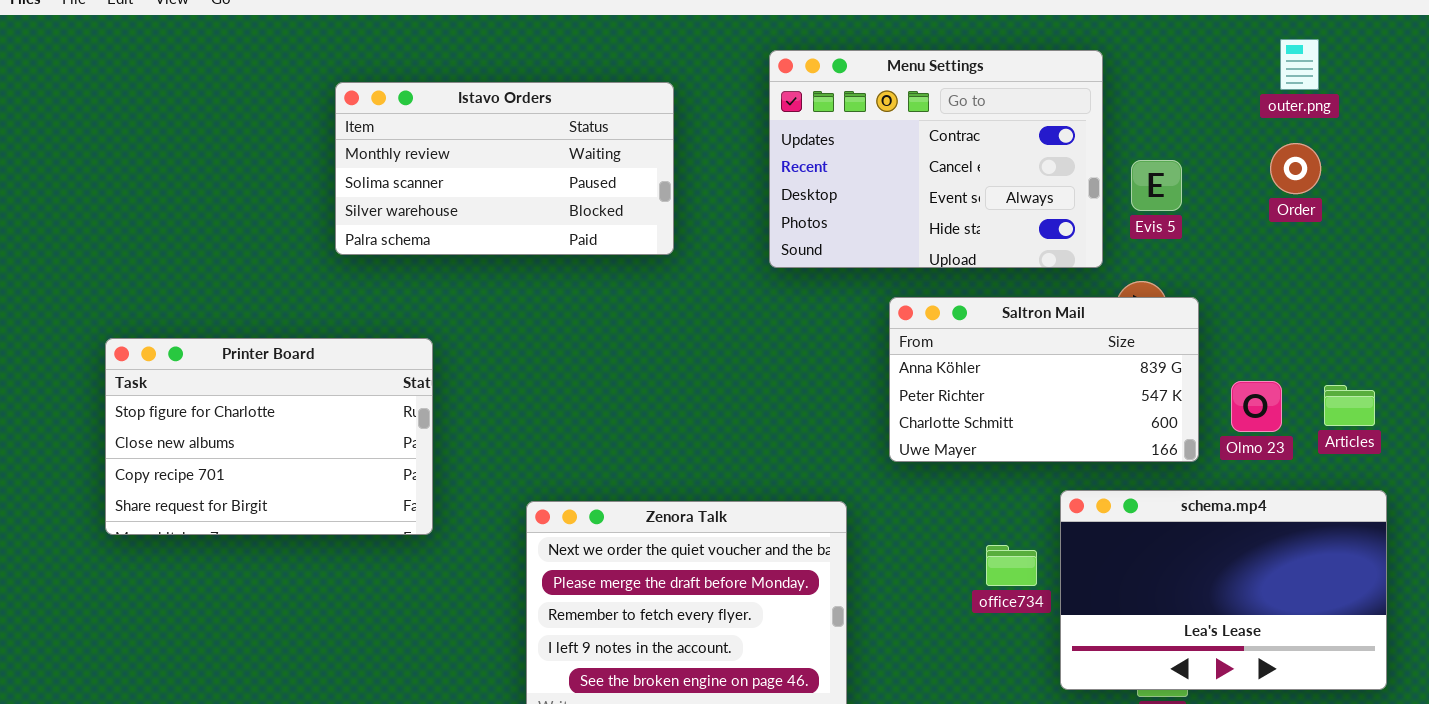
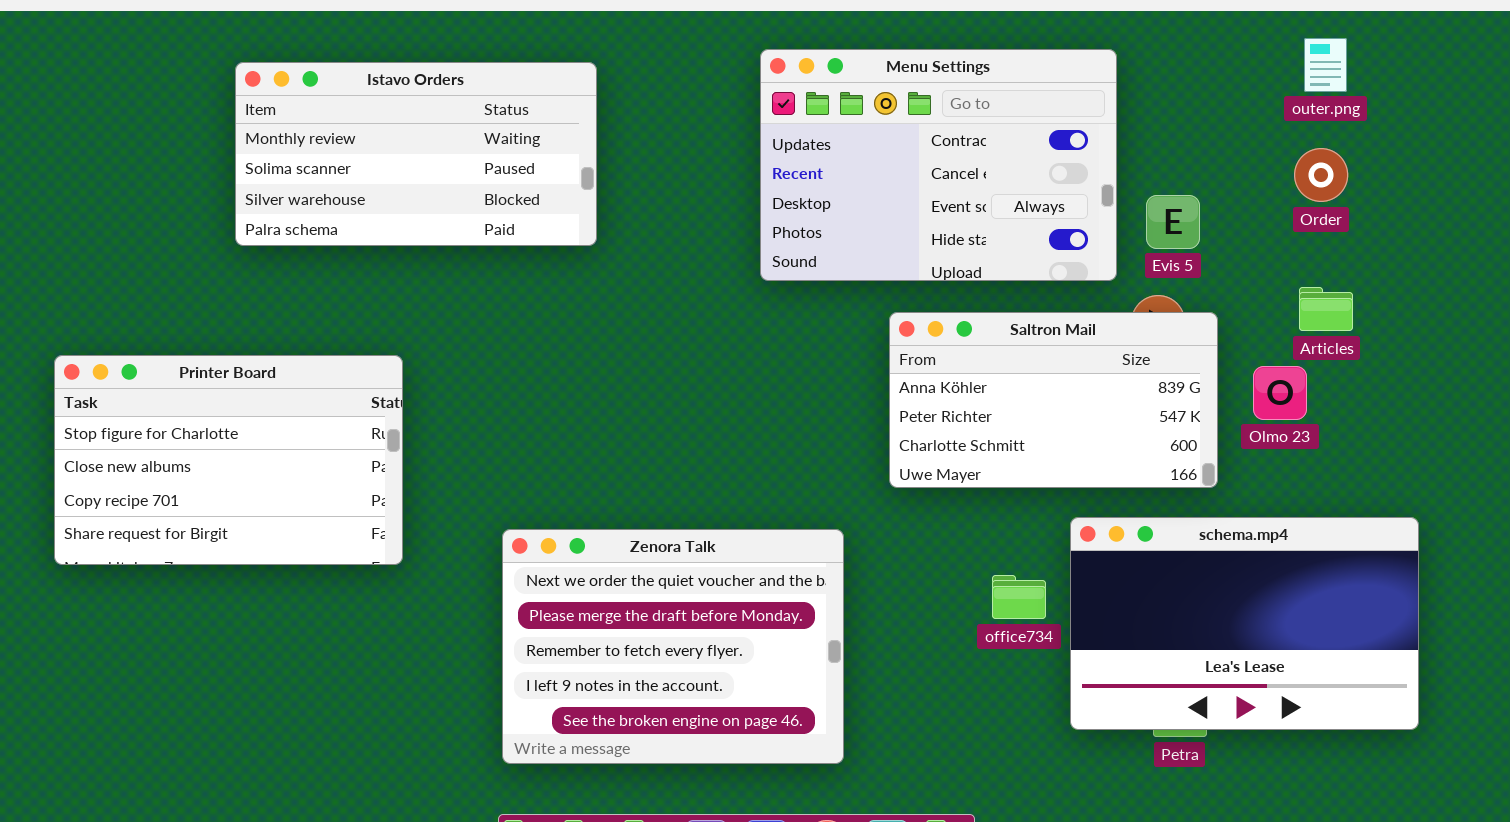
Istavo Orders: [335,82,674,255] -> [235,62,597,246], moved
Evis 5: [1131,160,1182,211] -> [1146,195,1200,249], moved
Olmo 23: [1231,381,1282,432] -> [1253,366,1307,420], moved
Articles: [1324,385,1375,426] -> [1299,287,1353,331], moved

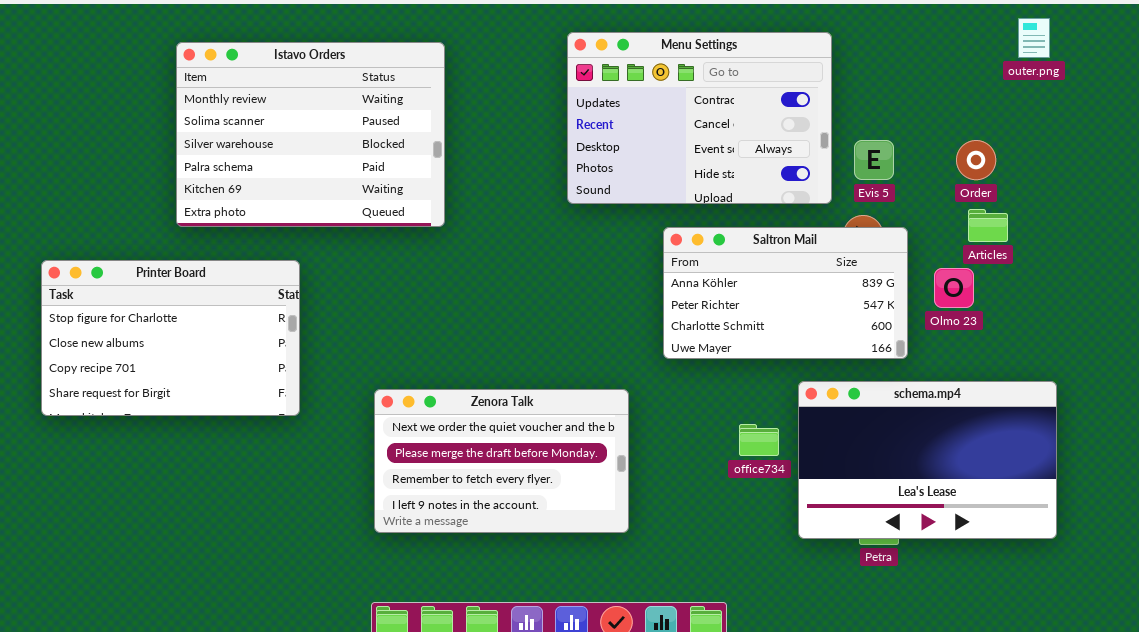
outer.png: [1304,38,1347,92] -> [1018,18,1050,58], moved
Istavo Orders: [235,62,597,246] -> [176,42,445,227], resized
Order: [1294,148,1348,202] -> [956,140,996,180], moved
Zenora Talk: [502,529,844,764] -> [374,389,629,533], resized

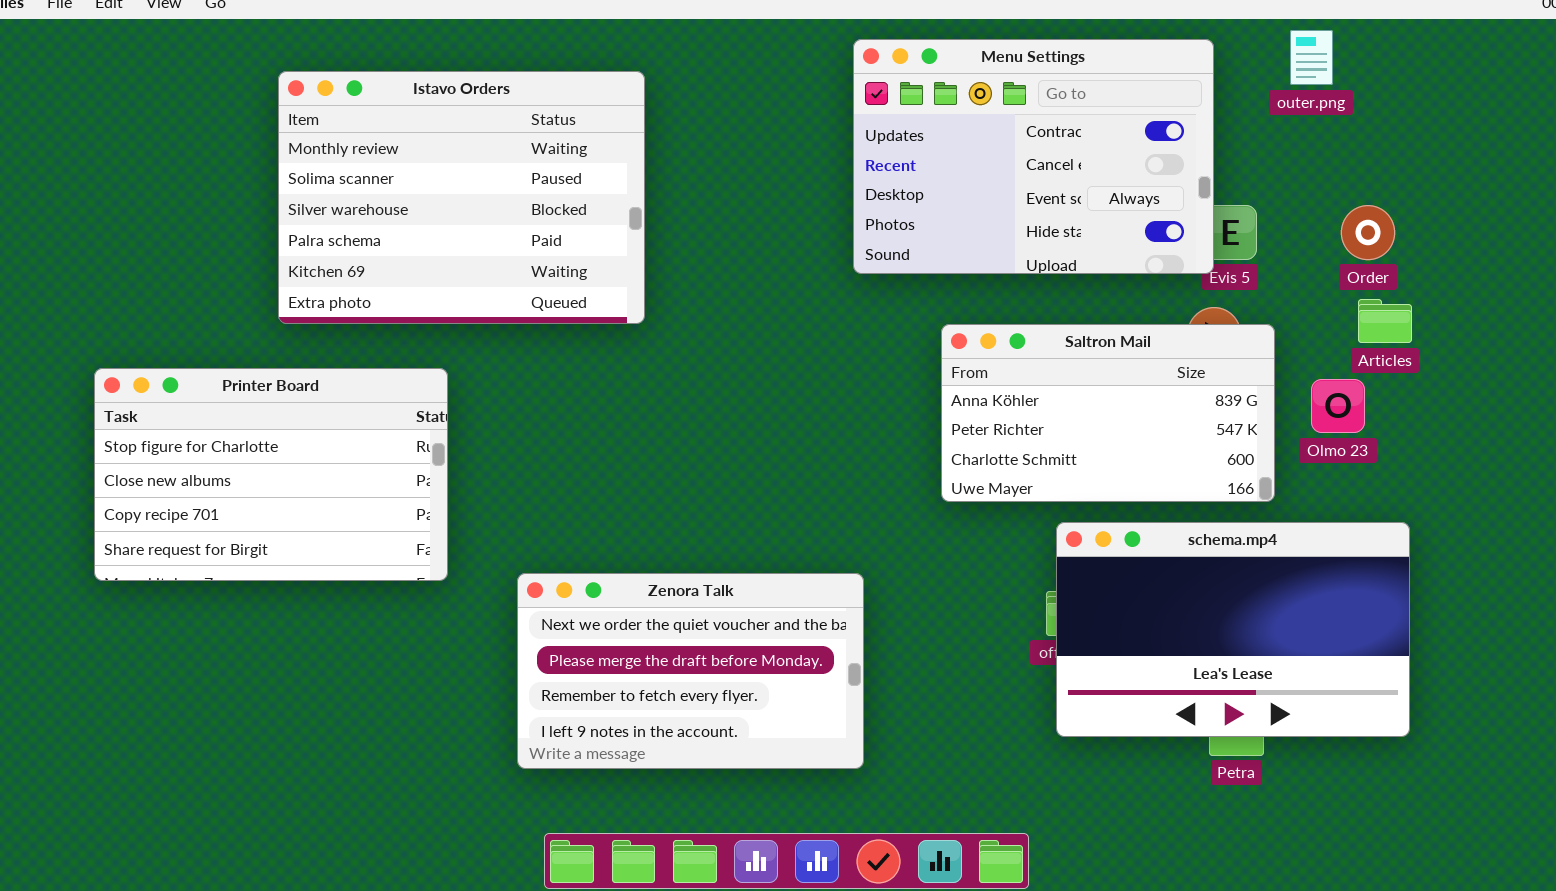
outer.png: [1018,18,1050,58] -> [1290,30,1333,85], moved
Menu Settings: [567,32,832,204] -> [853,39,1214,274], moved
schema.mp4: [798,381,1057,539] -> [1056,522,1410,737], moved
Zenora Talk: [374,389,629,533] -> [517,573,864,769], moved

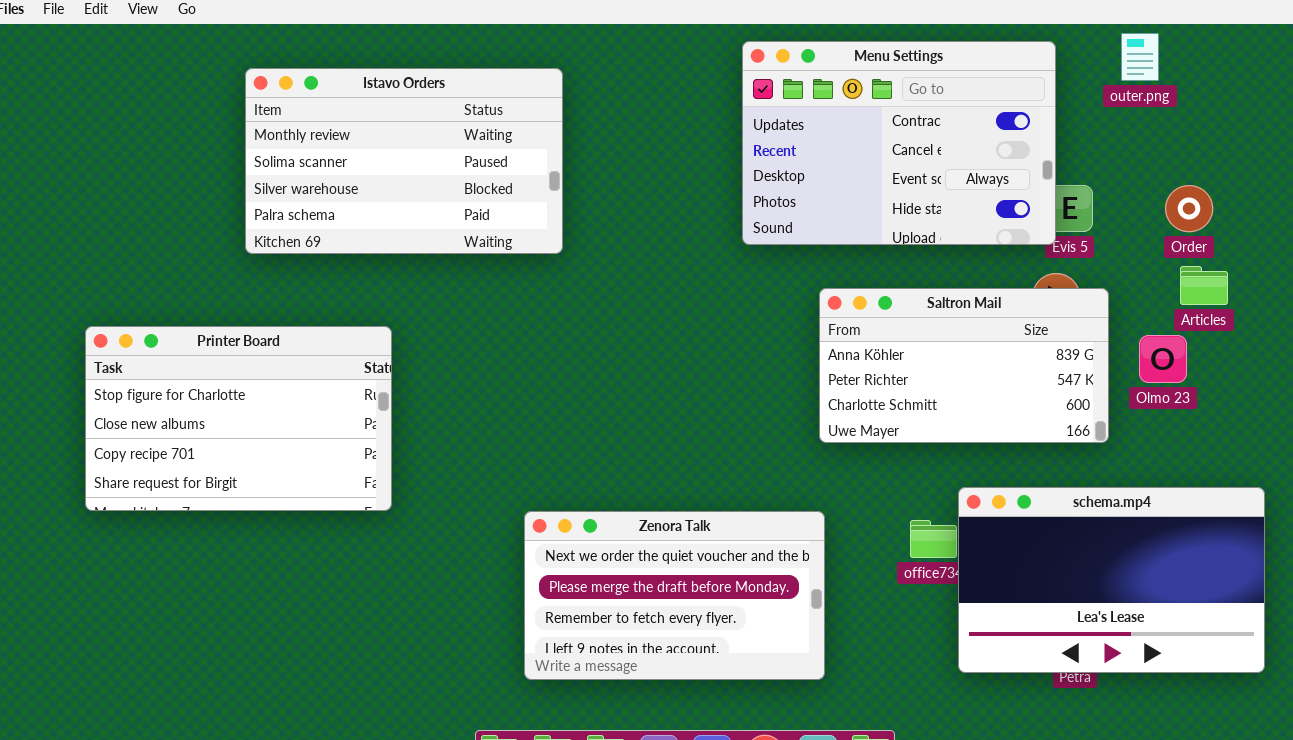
Istavo Orders: [278,71,645,324] -> [245,68,563,254], resized
schema.mp4: [1056,522,1410,737] -> [958,487,1265,673], moved
Zenora Talk: [517,573,864,769] -> [524,511,825,680], moved

